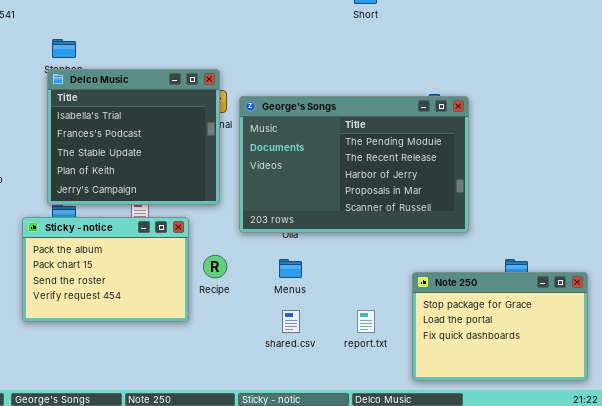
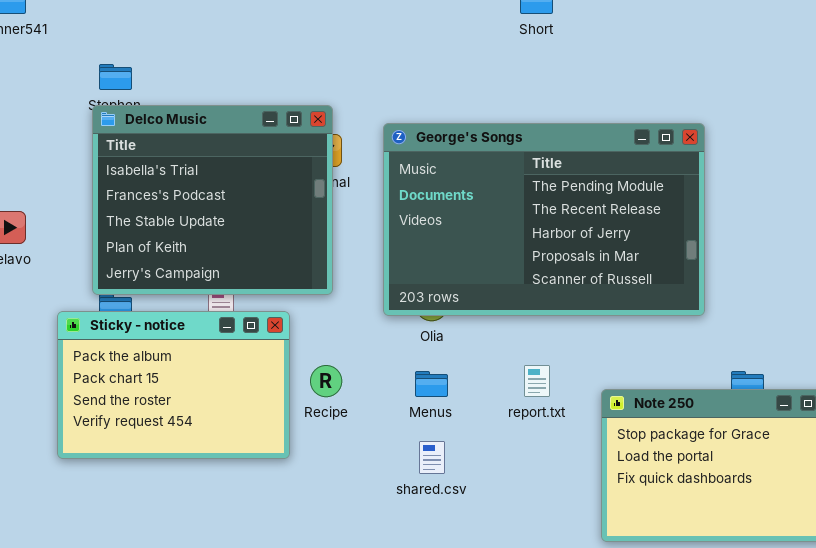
George's Songs: [239,96,469,233] -> [383,123,705,316], moved
report.txt: [357,310,375,333] -> [524,365,550,397], moved

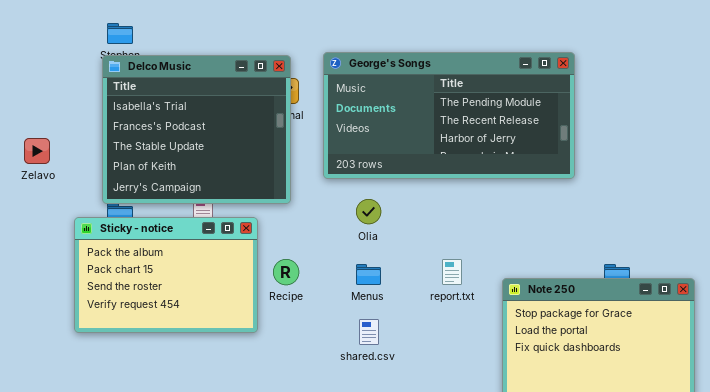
George's Songs: [383,123,705,316] -> [323,52,575,179], moved, resized

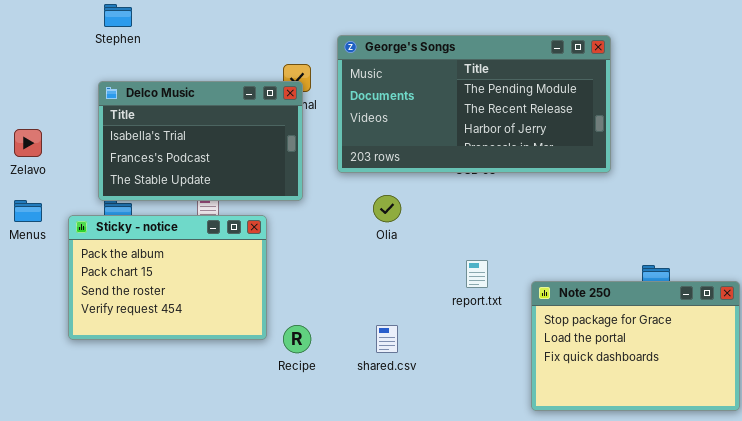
Delco Music: [102,55,291,204] -> [98,81,303,201], resized
Recipe: [273,259,299,285] -> [283,325,311,353], moved
Menus: [356,264,381,285] -> [14,200,42,222], moved

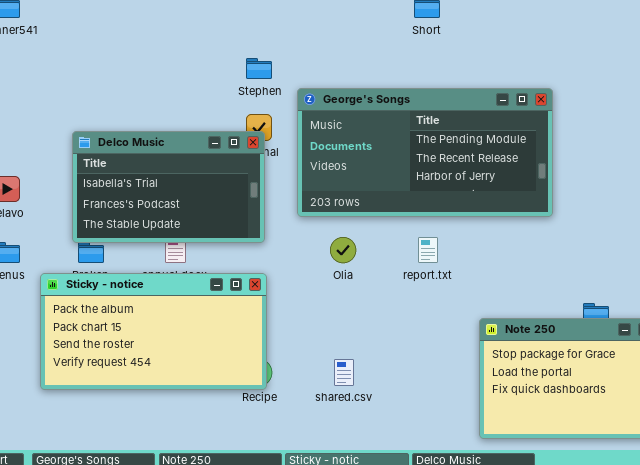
Stephen: [104,4,132,27] -> [246,58,272,79], moved
Sticky - notice: [68,215,267,340] -> [40,273,267,390], moved, resized
report.txt: [466,260,488,288] -> [418,237,438,263], moved

